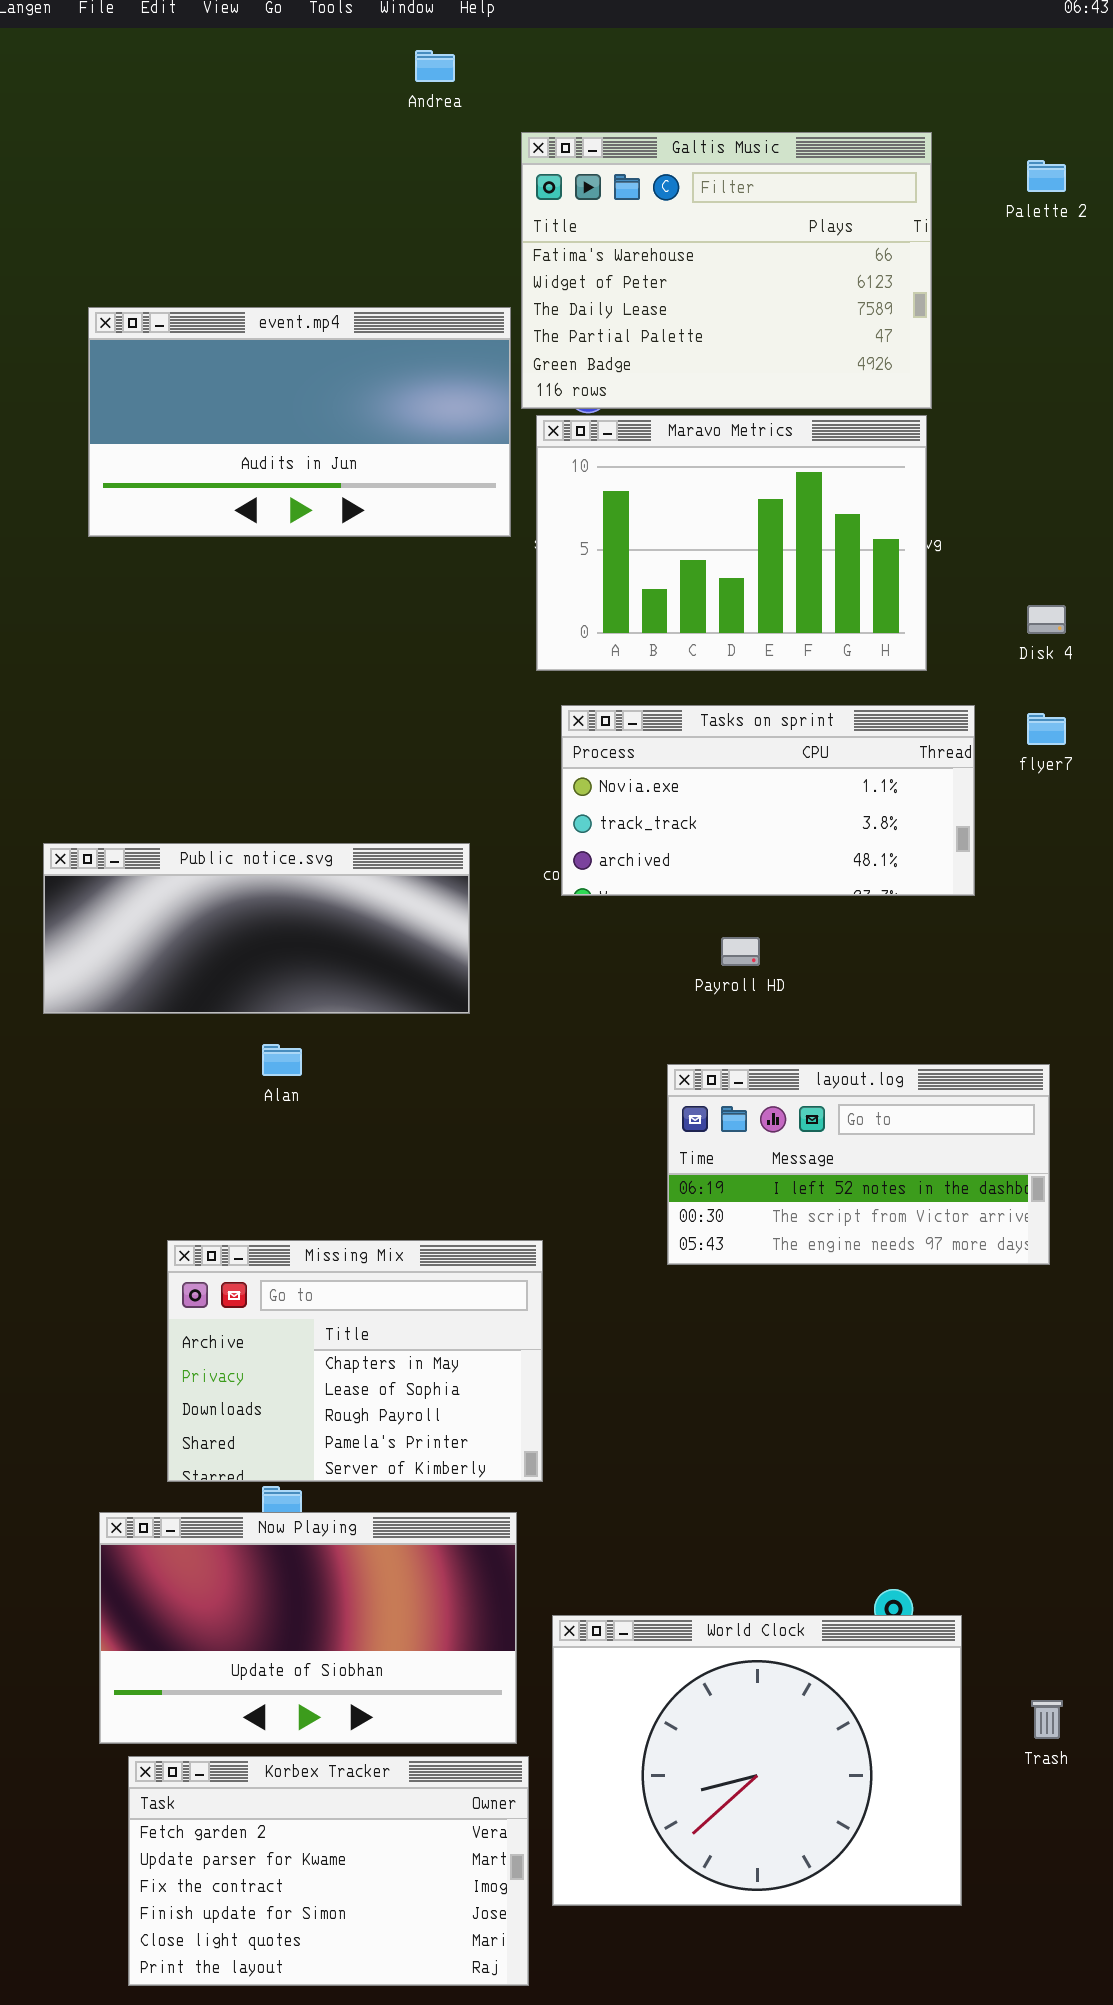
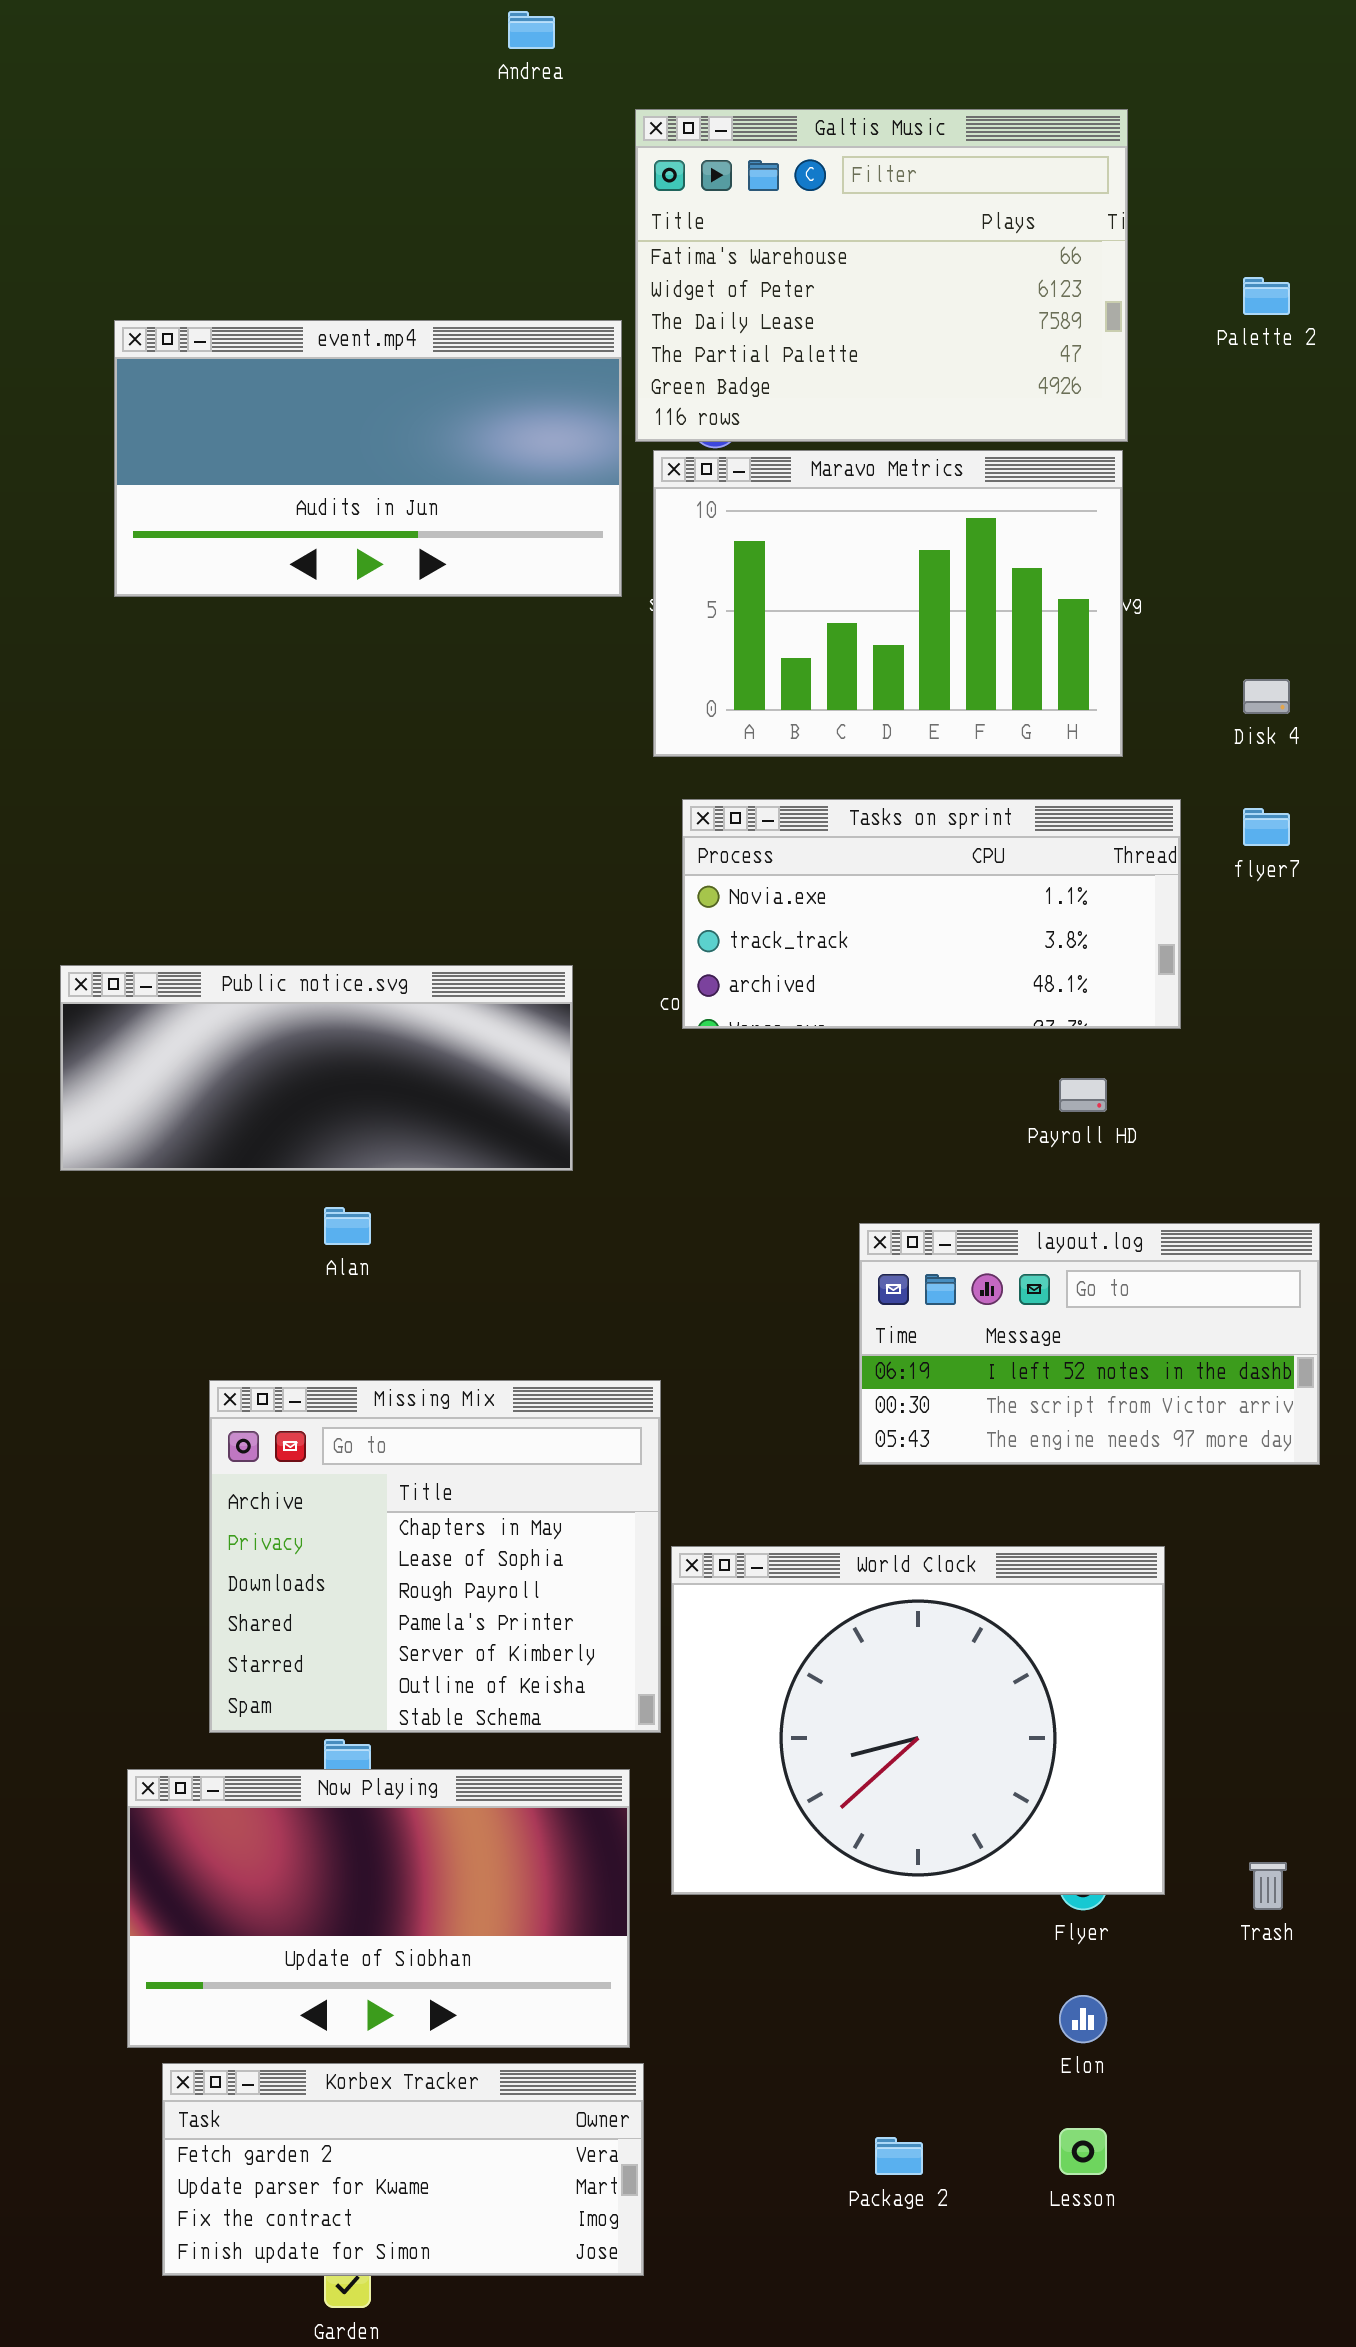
Palette 2: [1027,160,1066,192] -> [1243,277,1290,315], moved
Payroll HD: [721,937,760,966] -> [1059,1078,1107,1112], moved
layout.log: [667,1064,1050,1265] -> [859,1223,1320,1465], moved
Missing Mix: [167,1240,543,1482] -> [209,1380,661,1733], resized
World Clock: [552,1615,962,1906] -> [671,1546,1165,1895], moved
Trash: [1031,1700,1063,1739] -> [1249,1862,1287,1910], moved
Korbex Tracker: [128,1756,529,1986] -> [162,2063,644,2276], resized

